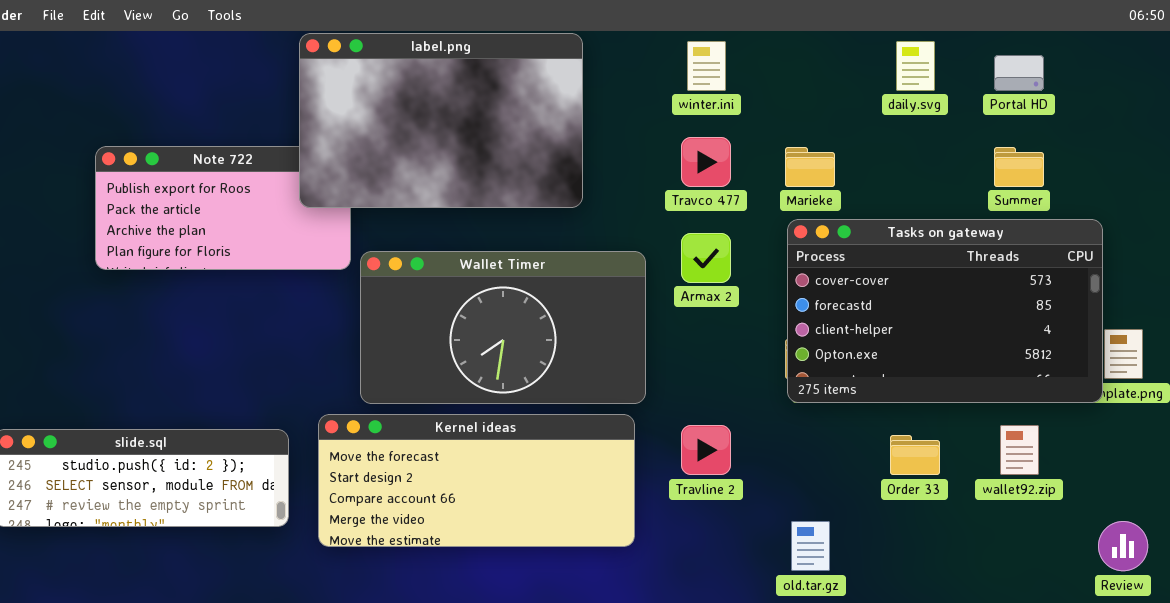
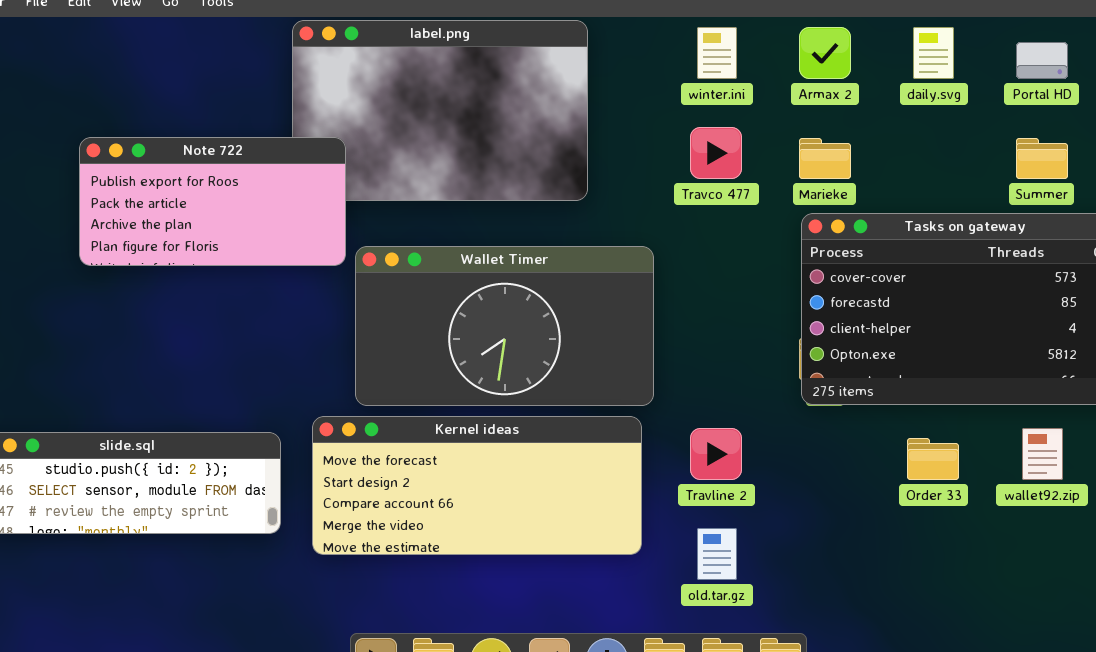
Note 722: [95,146,351,270] -> [79,137,346,266], raised
Armax 2: [681,233,731,283] -> [799,27,851,79], moved
old.tar.gz: [791,521,830,571] -> [697,528,737,580], moved

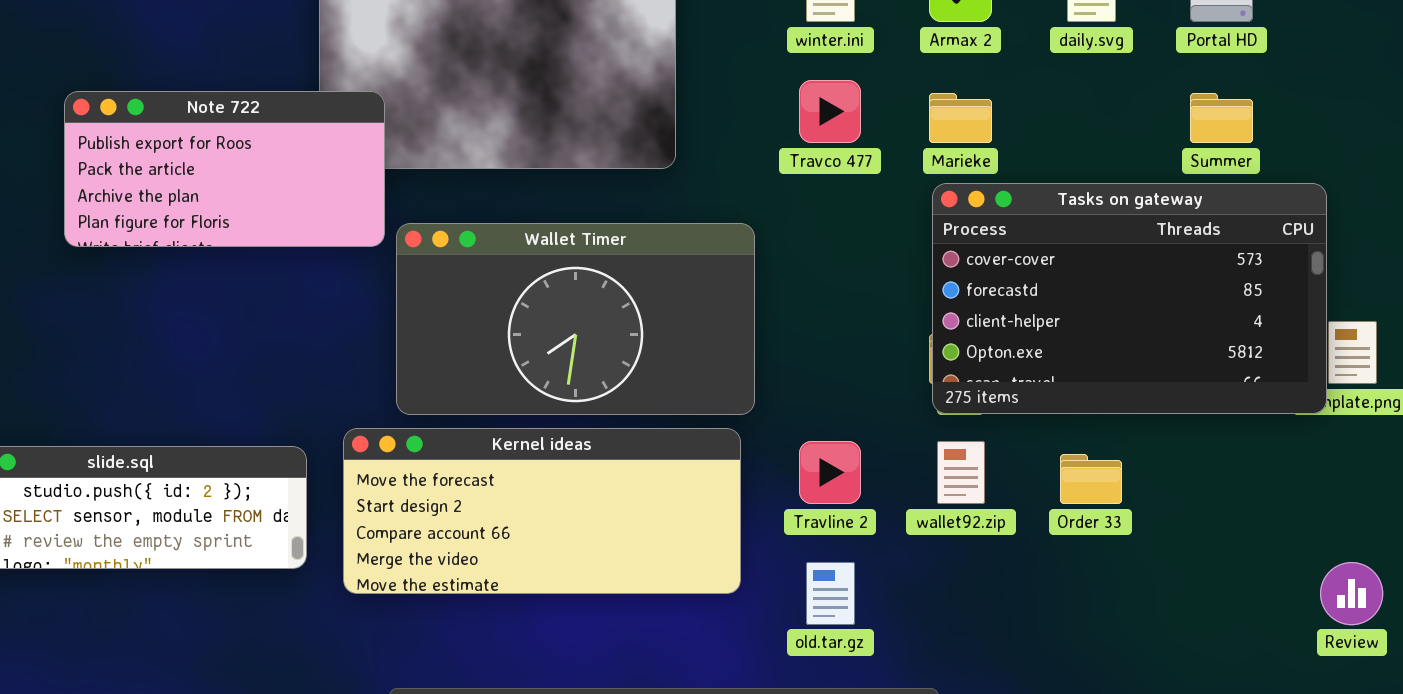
wallet92.zip: [1022,428,1063,480] -> [937,441,985,504], moved

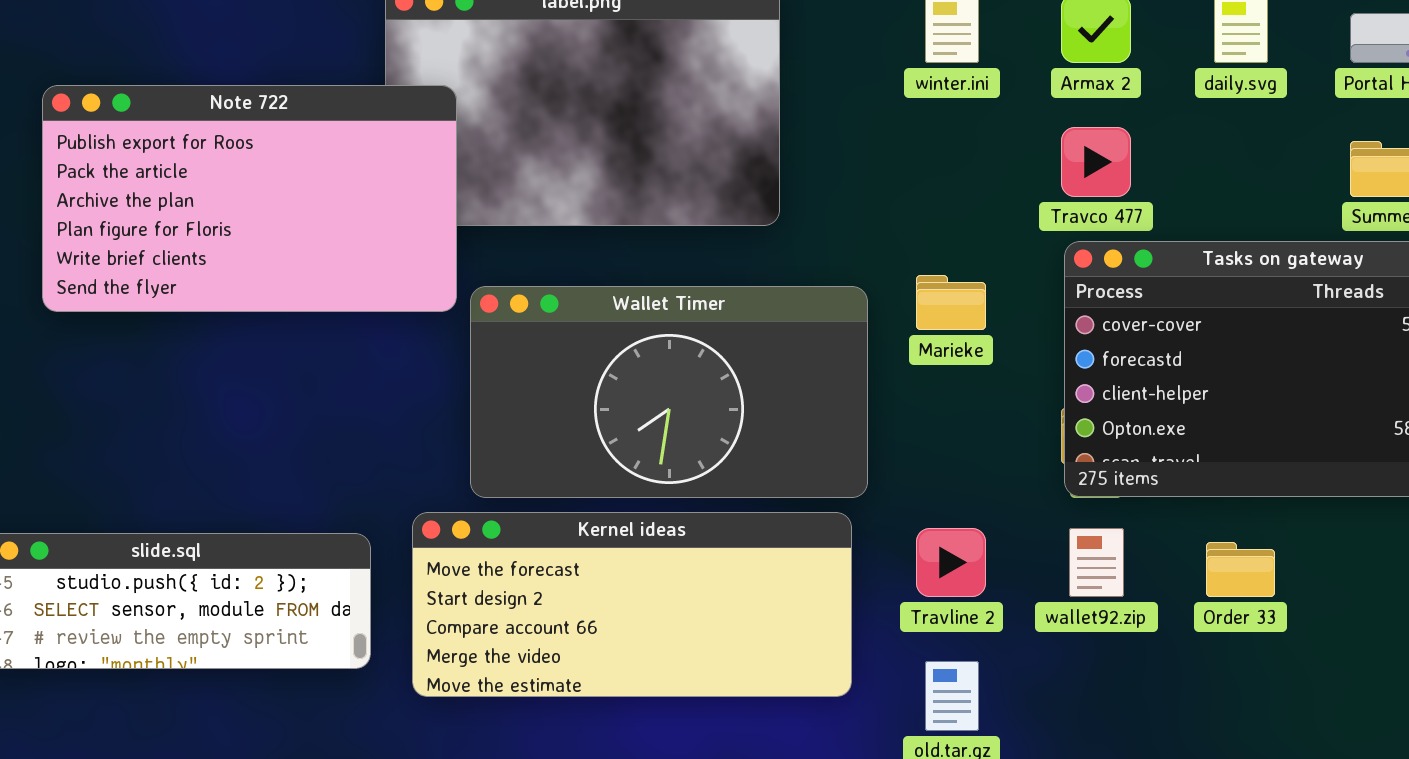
Travco 477: [799,80,861,143] -> [1061,127,1131,197], moved
Note 722: [64,91,385,247] -> [42,85,457,312], resized
Marieke: [929,93,992,143] -> [916,275,986,330], moved

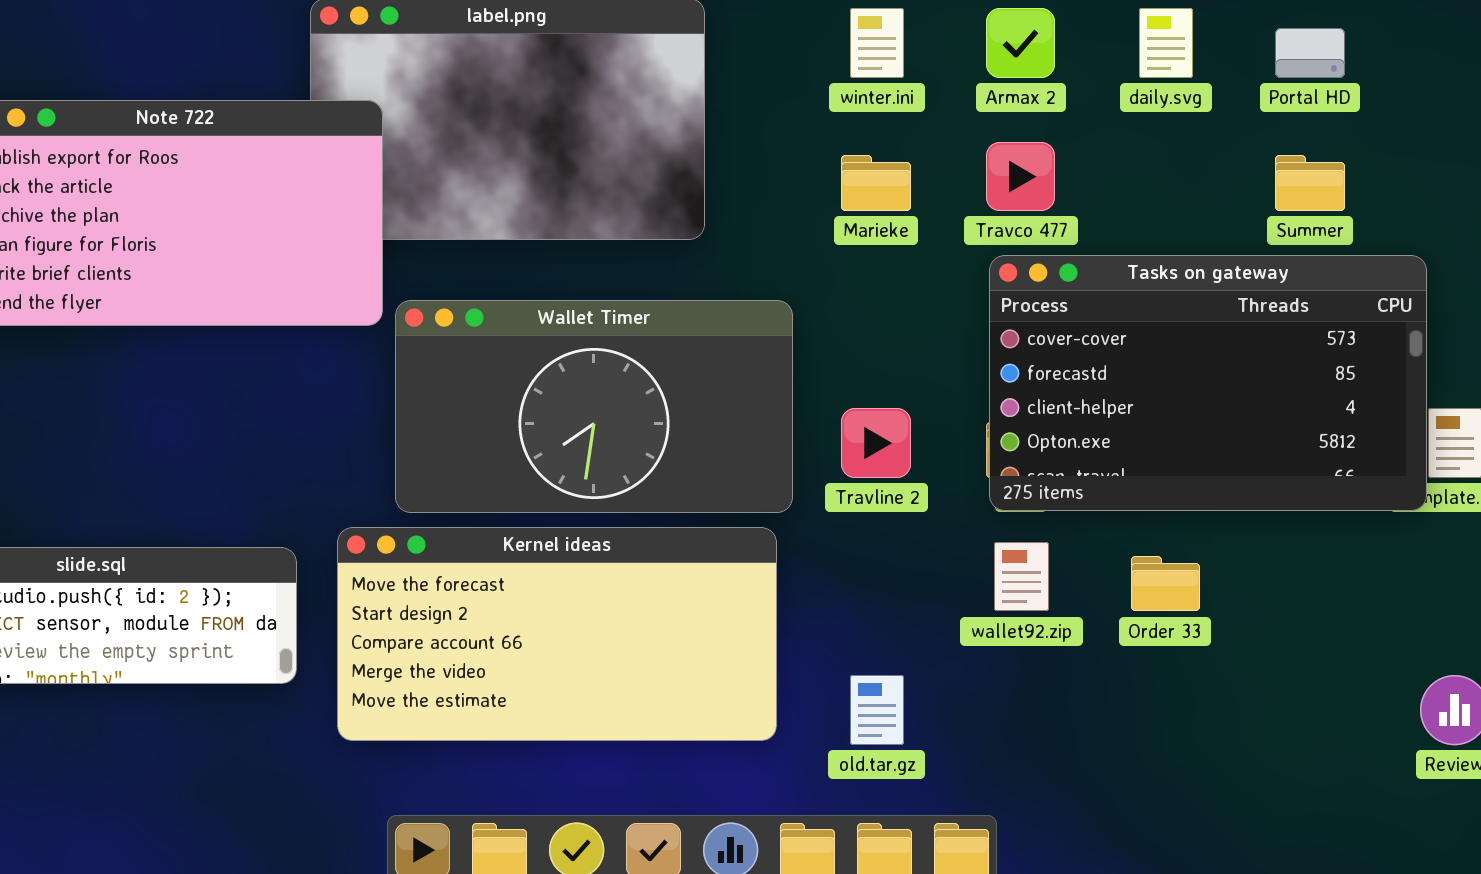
Marieke: [916,275,986,330] -> [841,155,911,211], moved
Kernel ideas: [412,512,852,697] -> [337,527,777,741], resized
Travline 2: [916,528,986,597] -> [841,408,911,478], moved

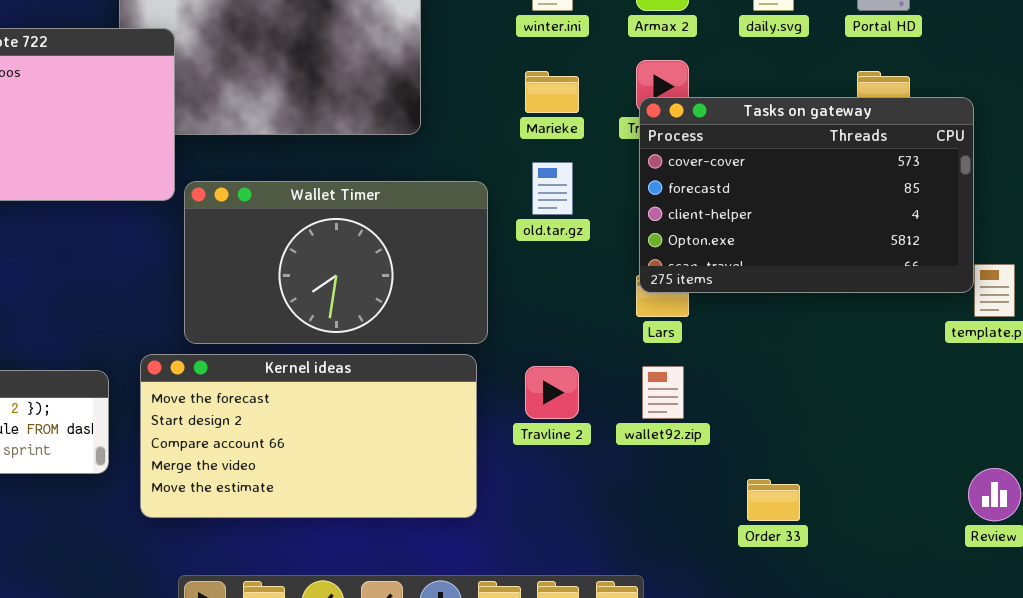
Tasks on gateway: [989,255,1427,511] -> [639,97,974,293], moved
Travline 2: [841,408,911,478] -> [525,366,579,419], moved
Order 33: [1131,556,1200,611] -> [747,479,800,521], moved
old.tar.gz: [850,675,904,745] -> [532,162,573,215], moved

